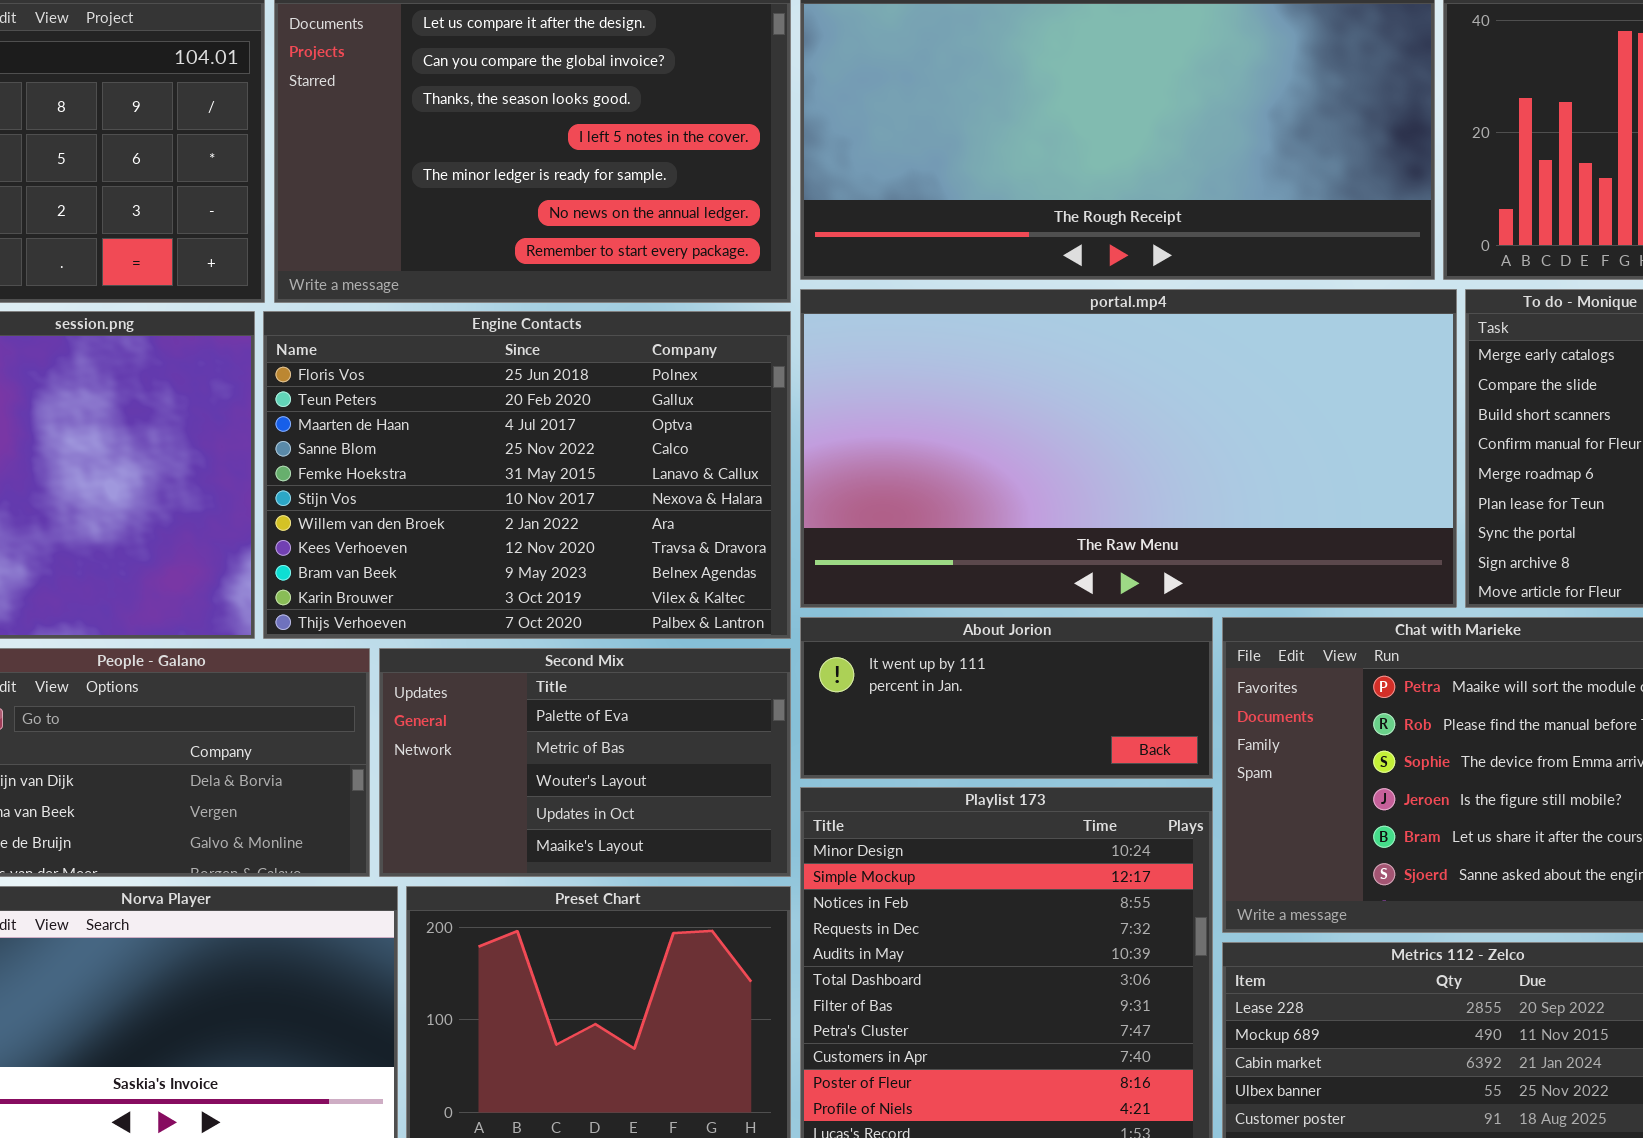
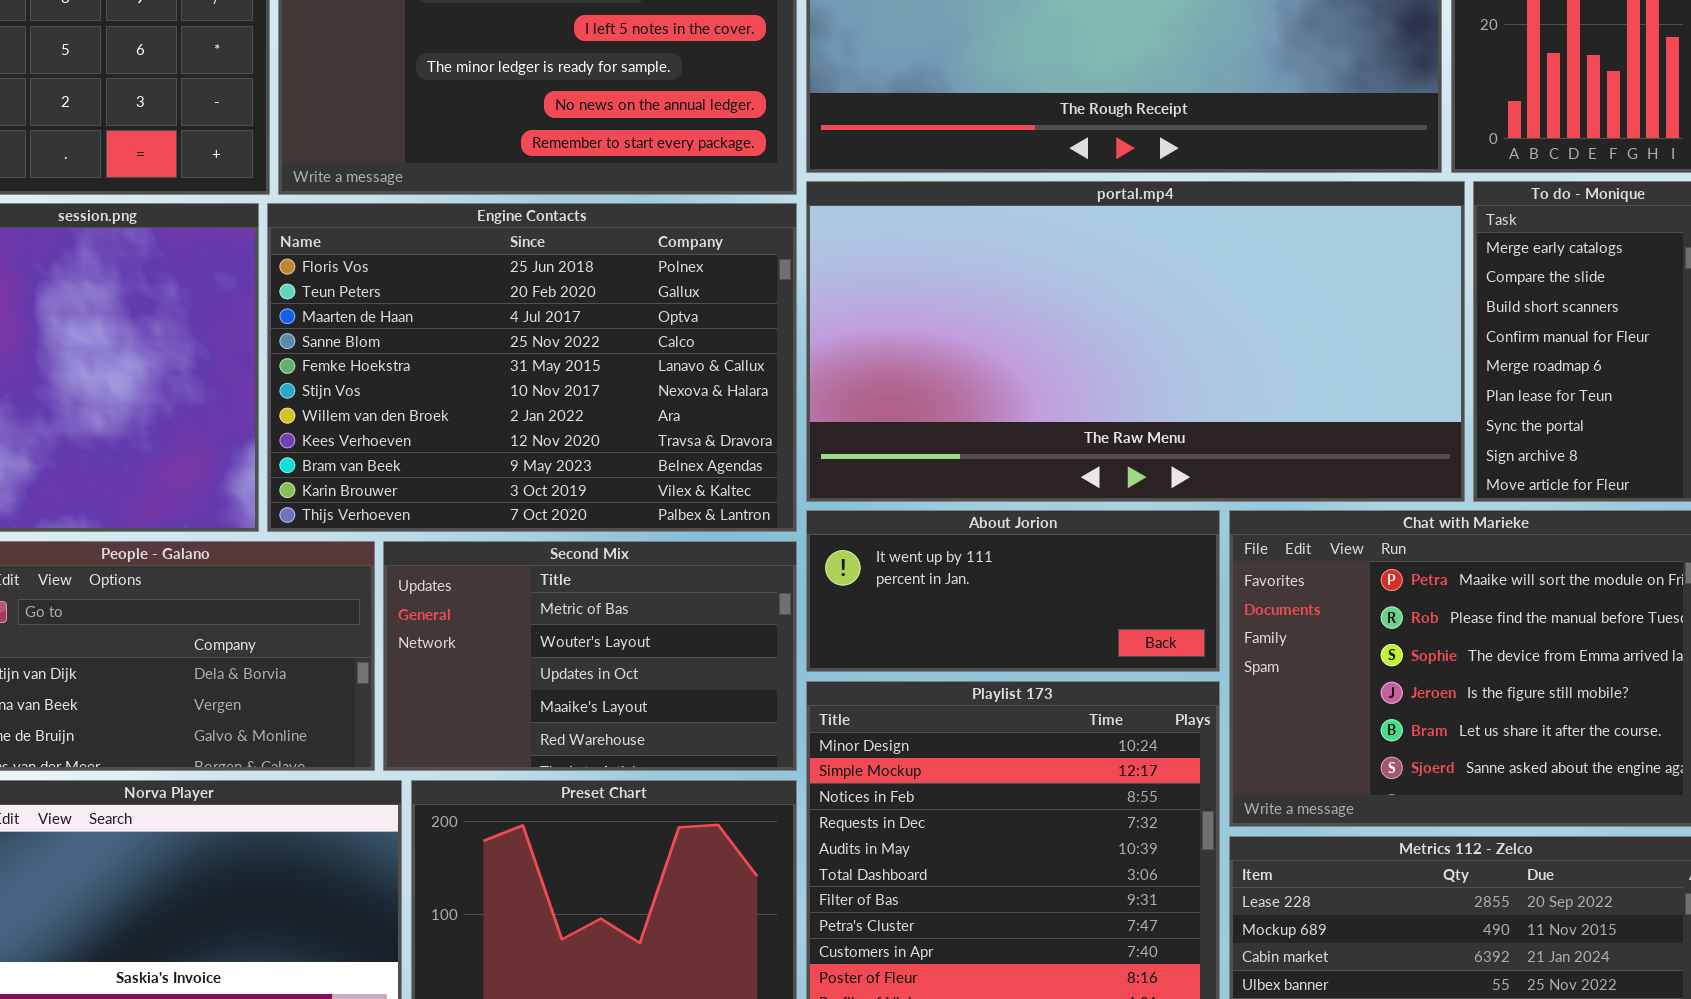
Second Mix: [379,648,791,877] -> [383,541,797,771], scrolled down 1 row

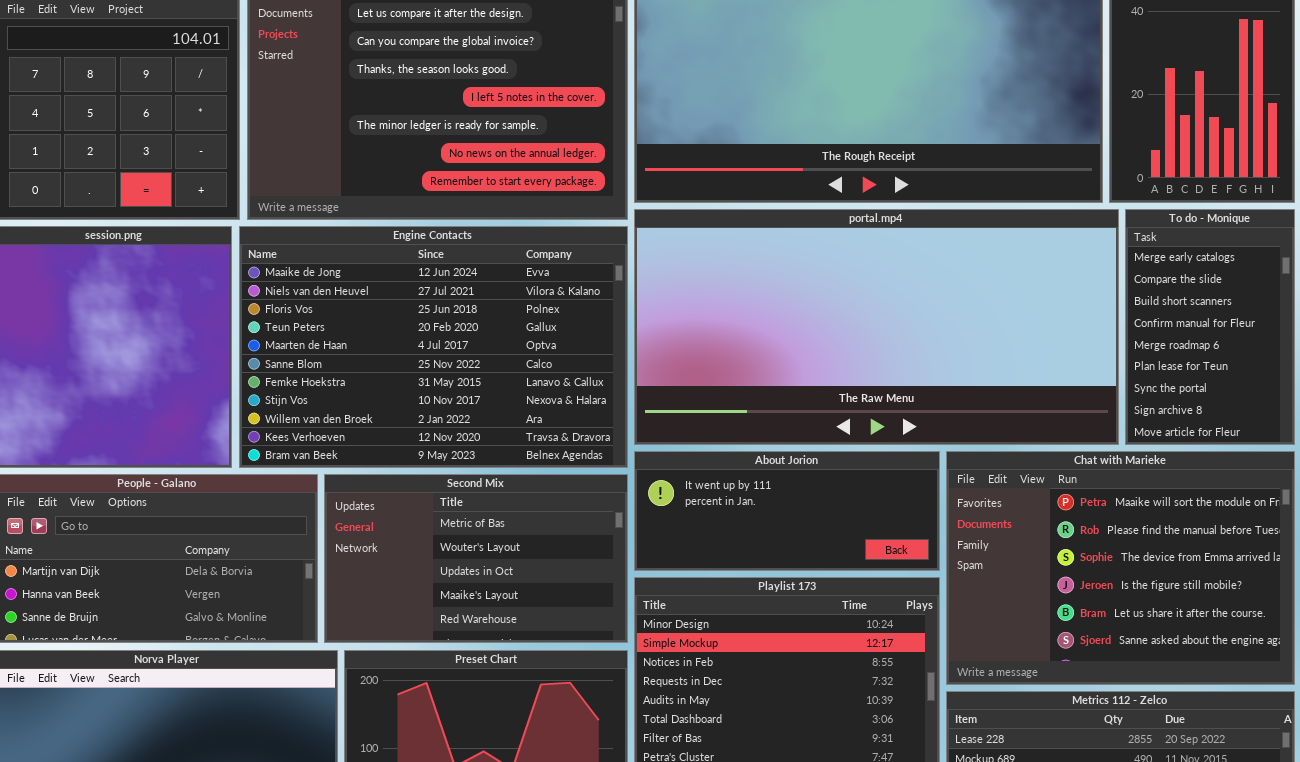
Engine Contacts: [267,203,797,532] -> [239,226,628,468], scrolled up 2 rows

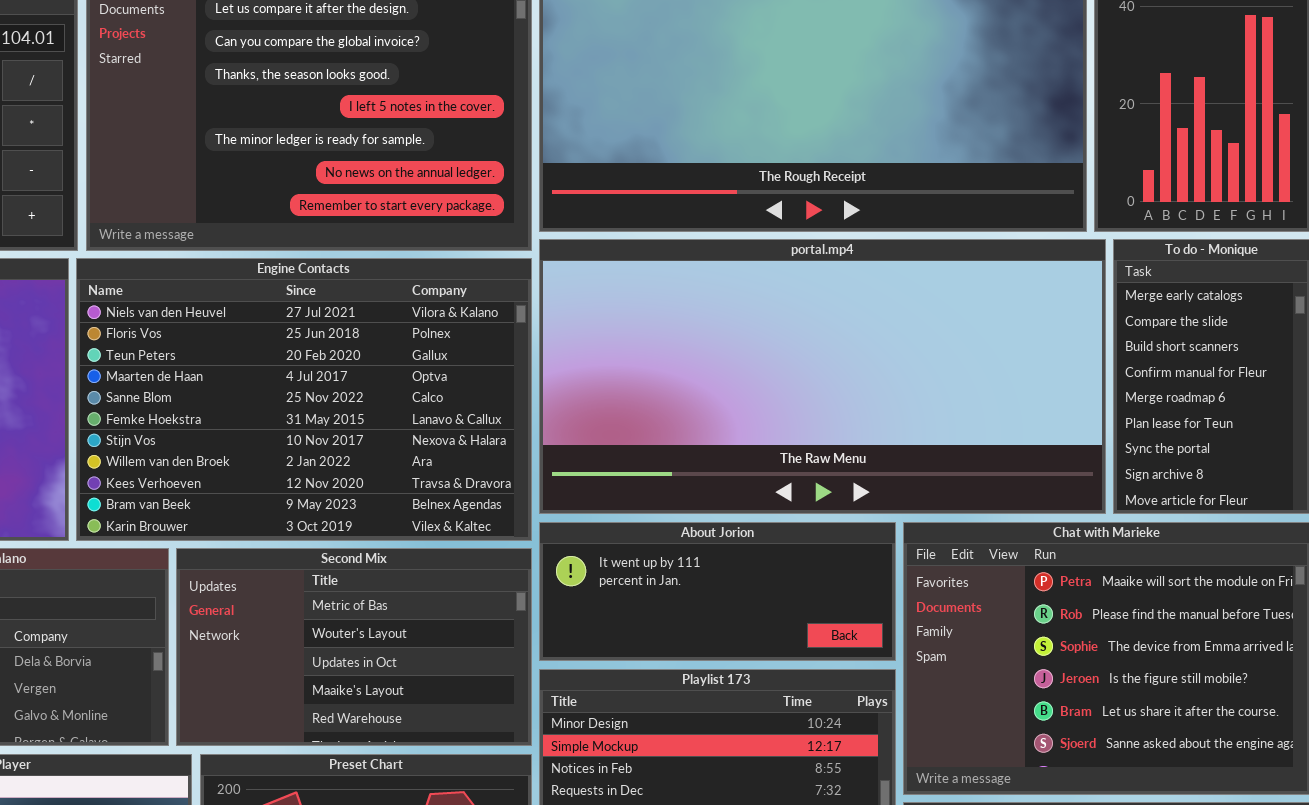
Engine Contacts: [239,226,628,468] -> [76,258,532,541], scrolled down 1 row

